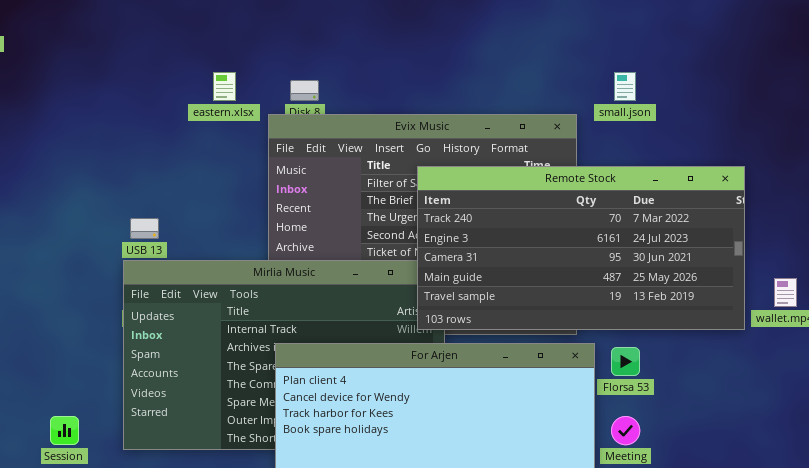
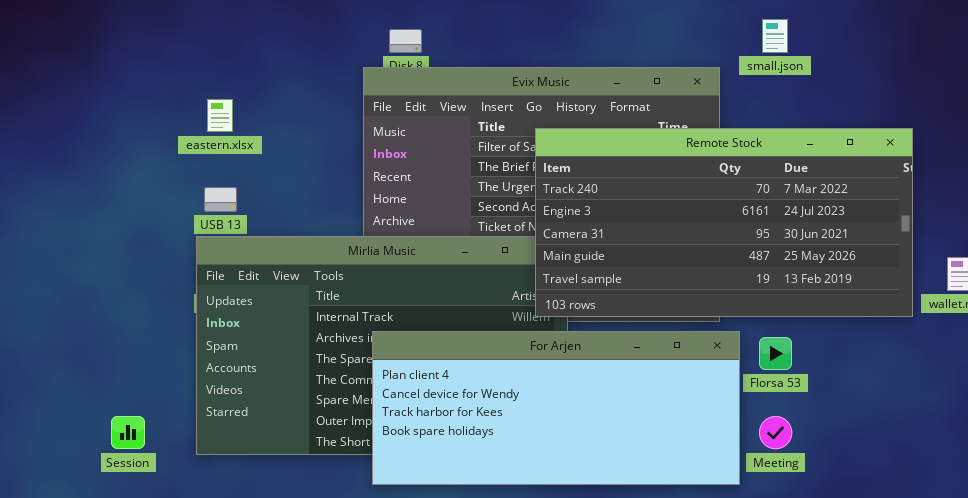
eastern.xlsx: [213,72,236,101] -> [207,99,233,132], moved

